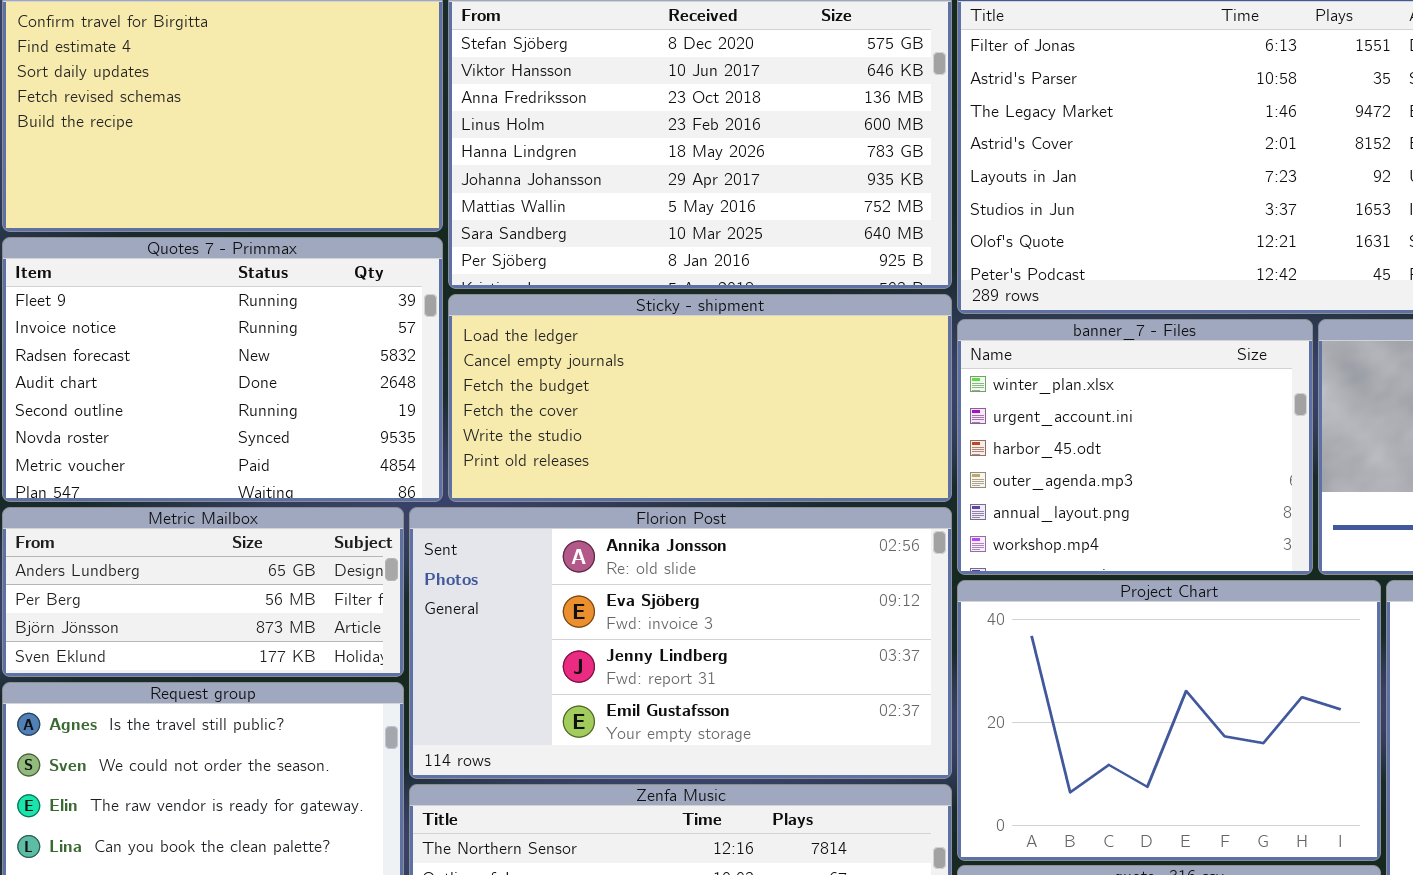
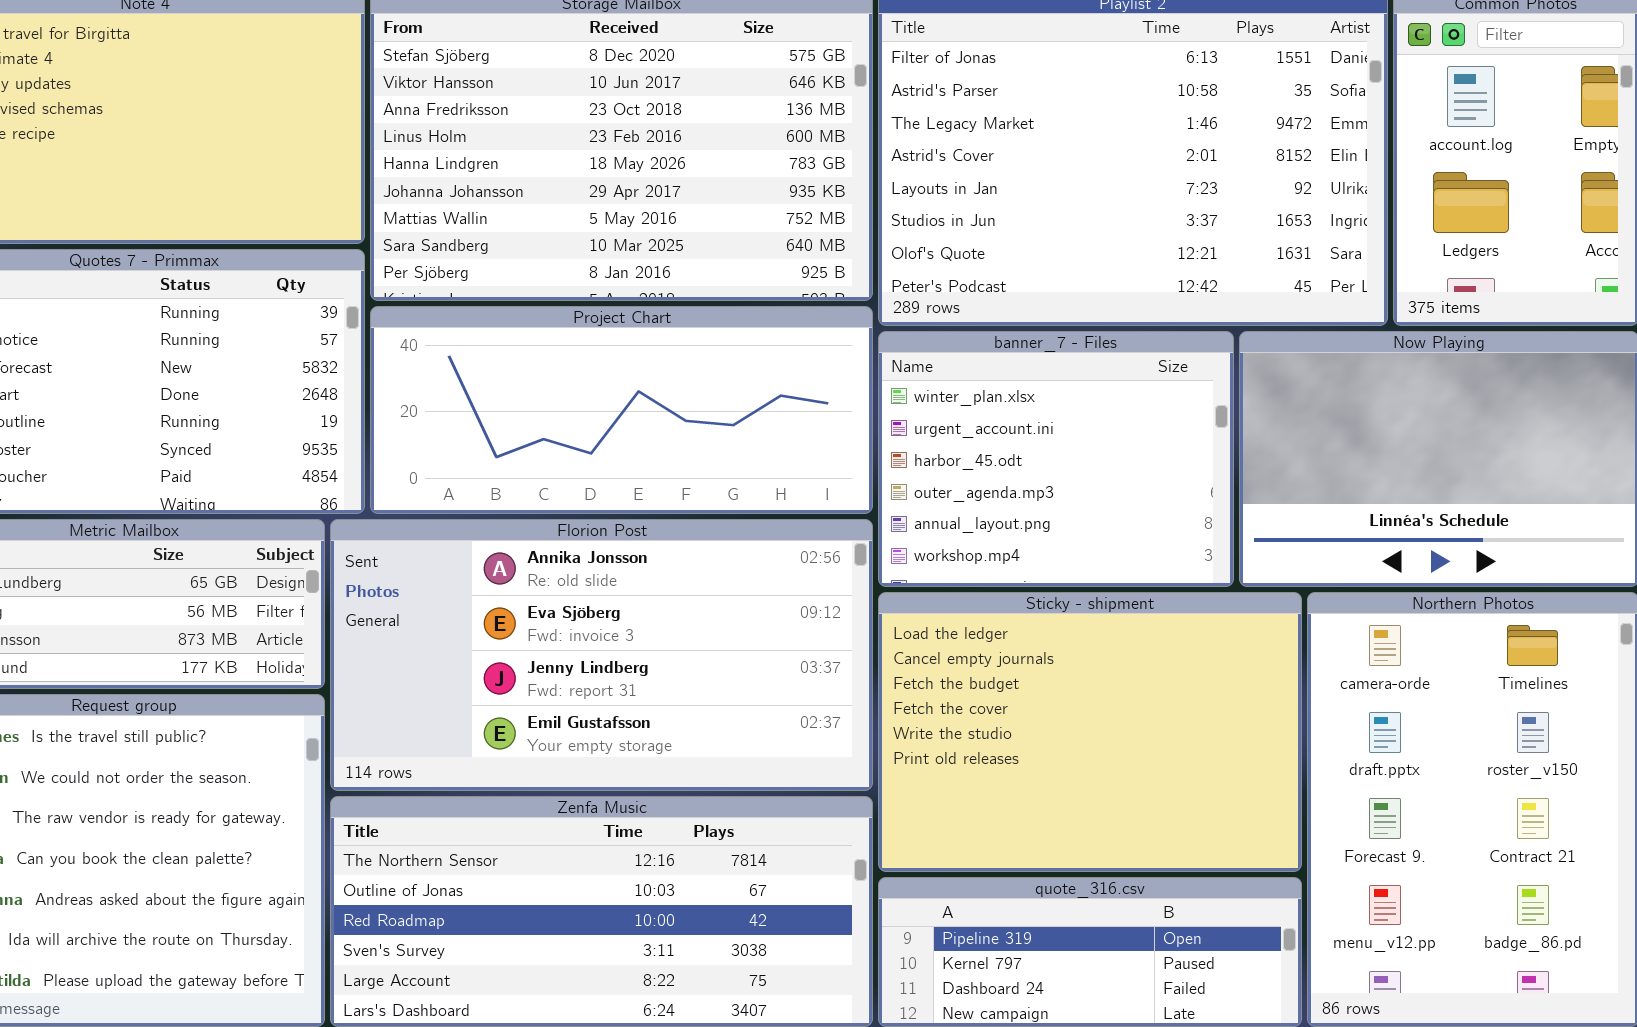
Sticky - shipment: [448,294,952,502] -> [878,592,1302,872], moved, resized
Project Chart: [957,580,1381,861] -> [370,306,873,514], moved, resized

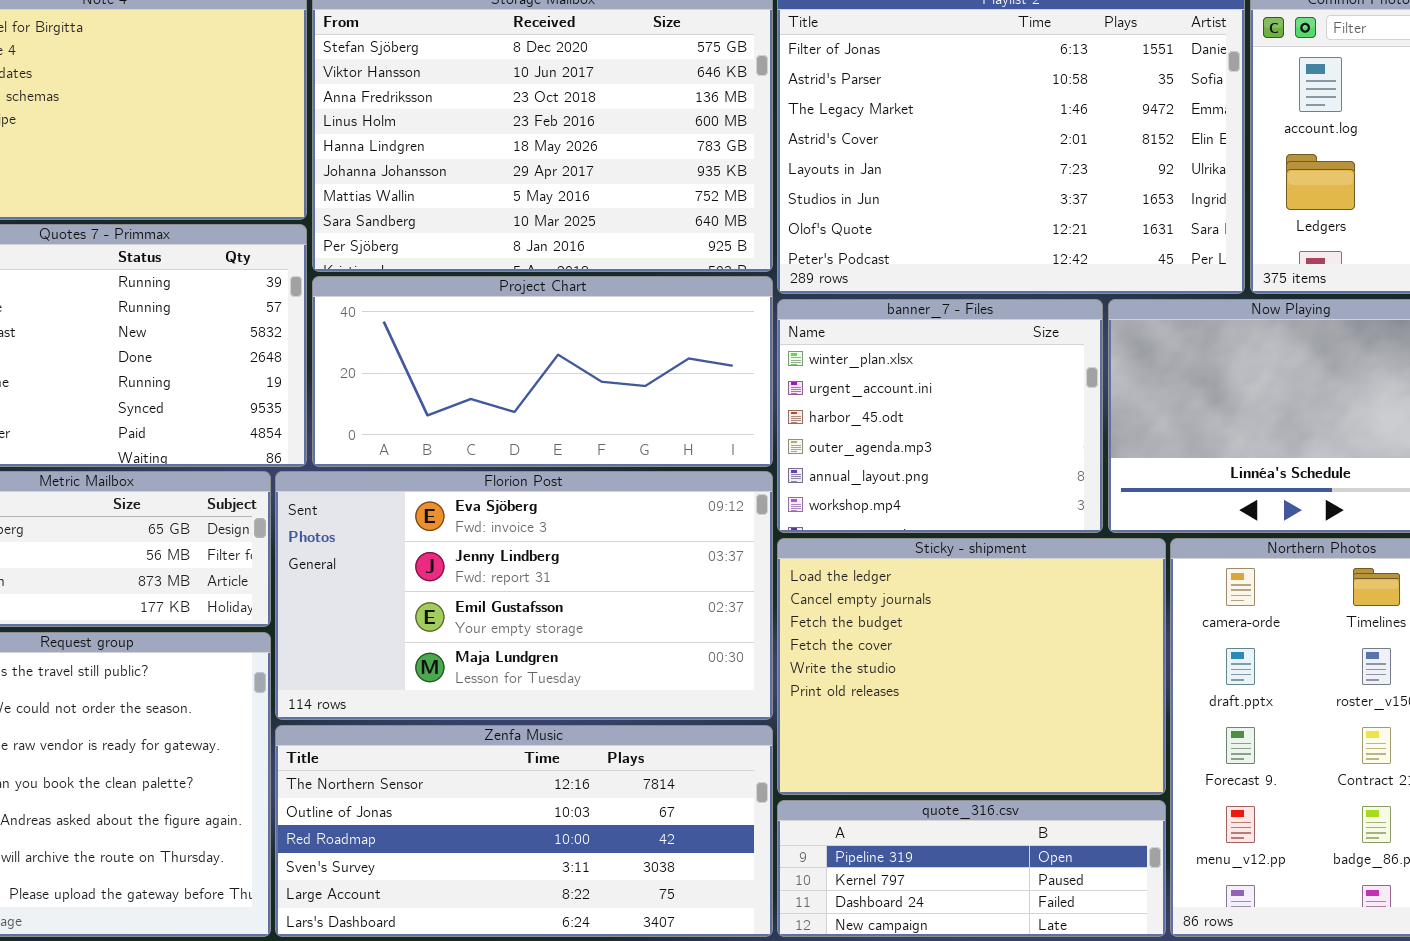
Florion Post: [330,519,873,791] -> [275,471,773,720], scrolled down 1 row

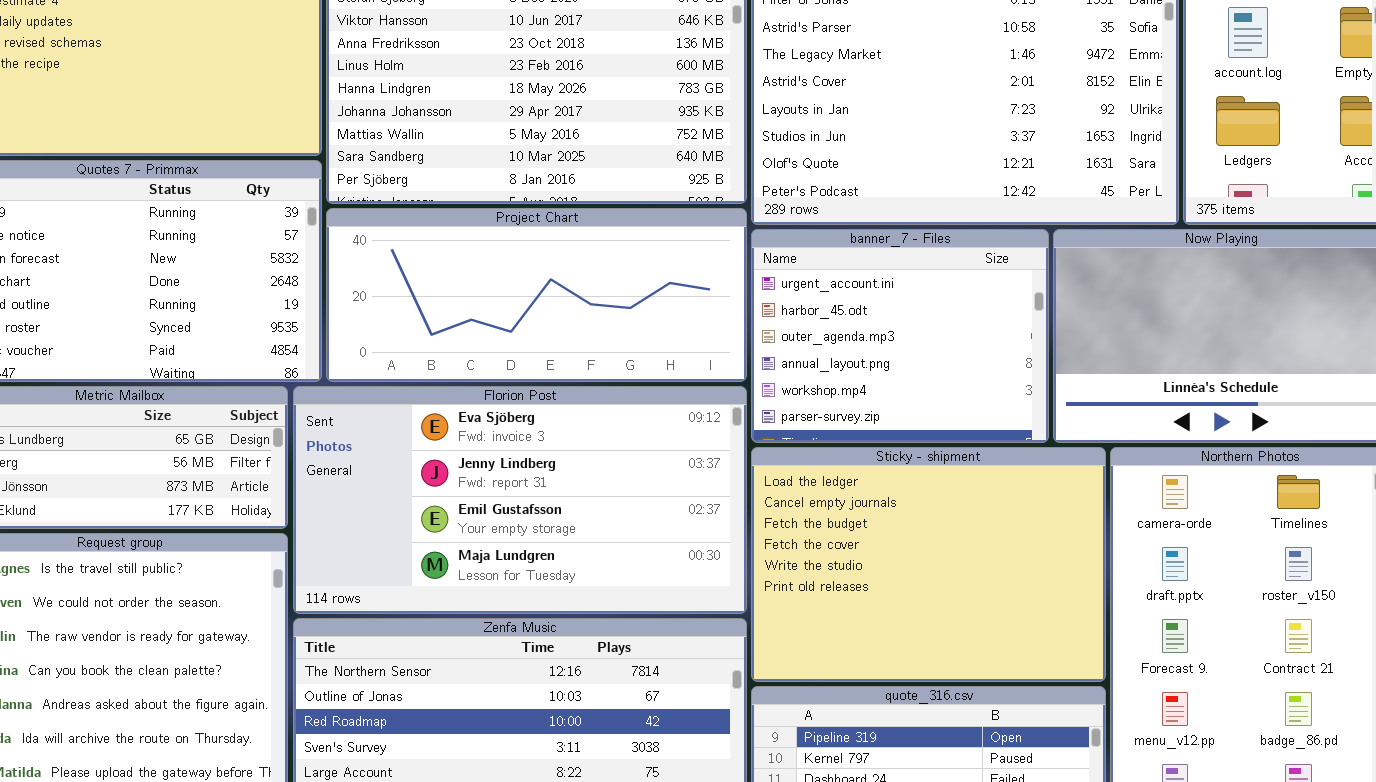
banner_7 - Files: [777,299,1103,533] -> [751,229,1049,443], scrolled down 1 row

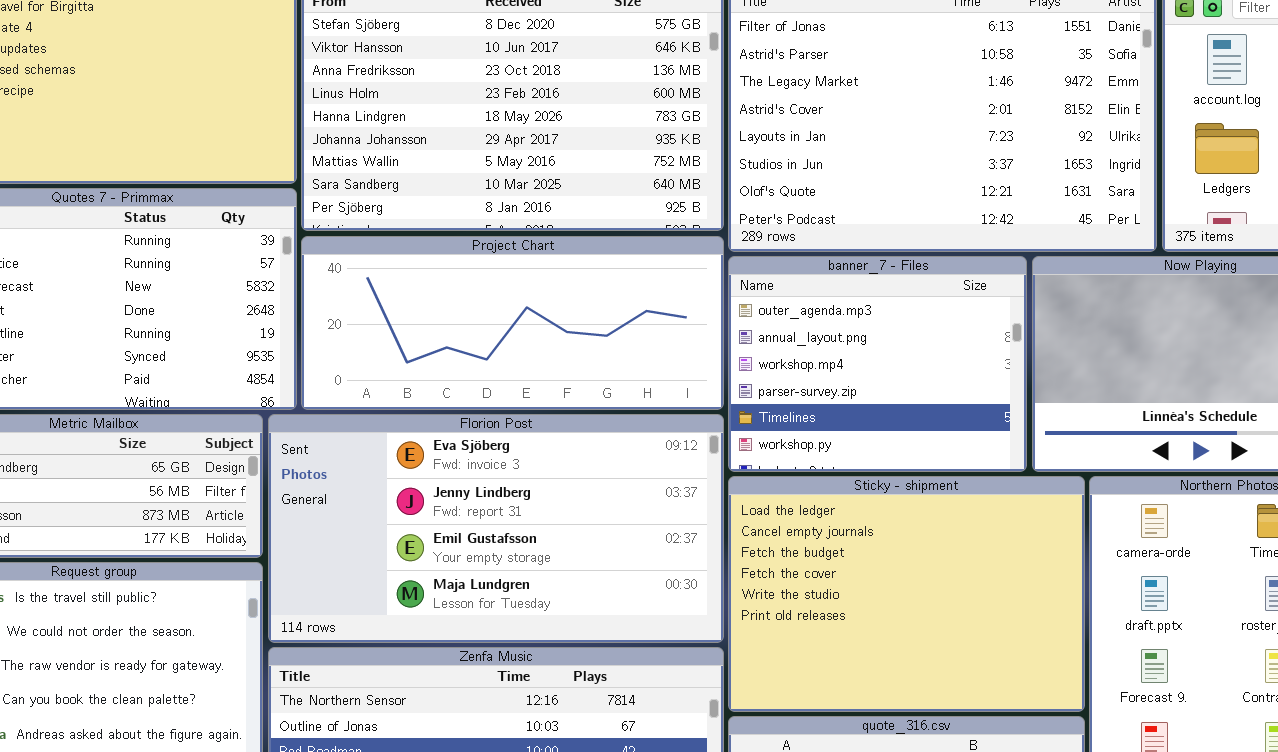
banner_7 - Files: [751,229,1049,443] -> [728,256,1027,472], scrolled down 2 rows

